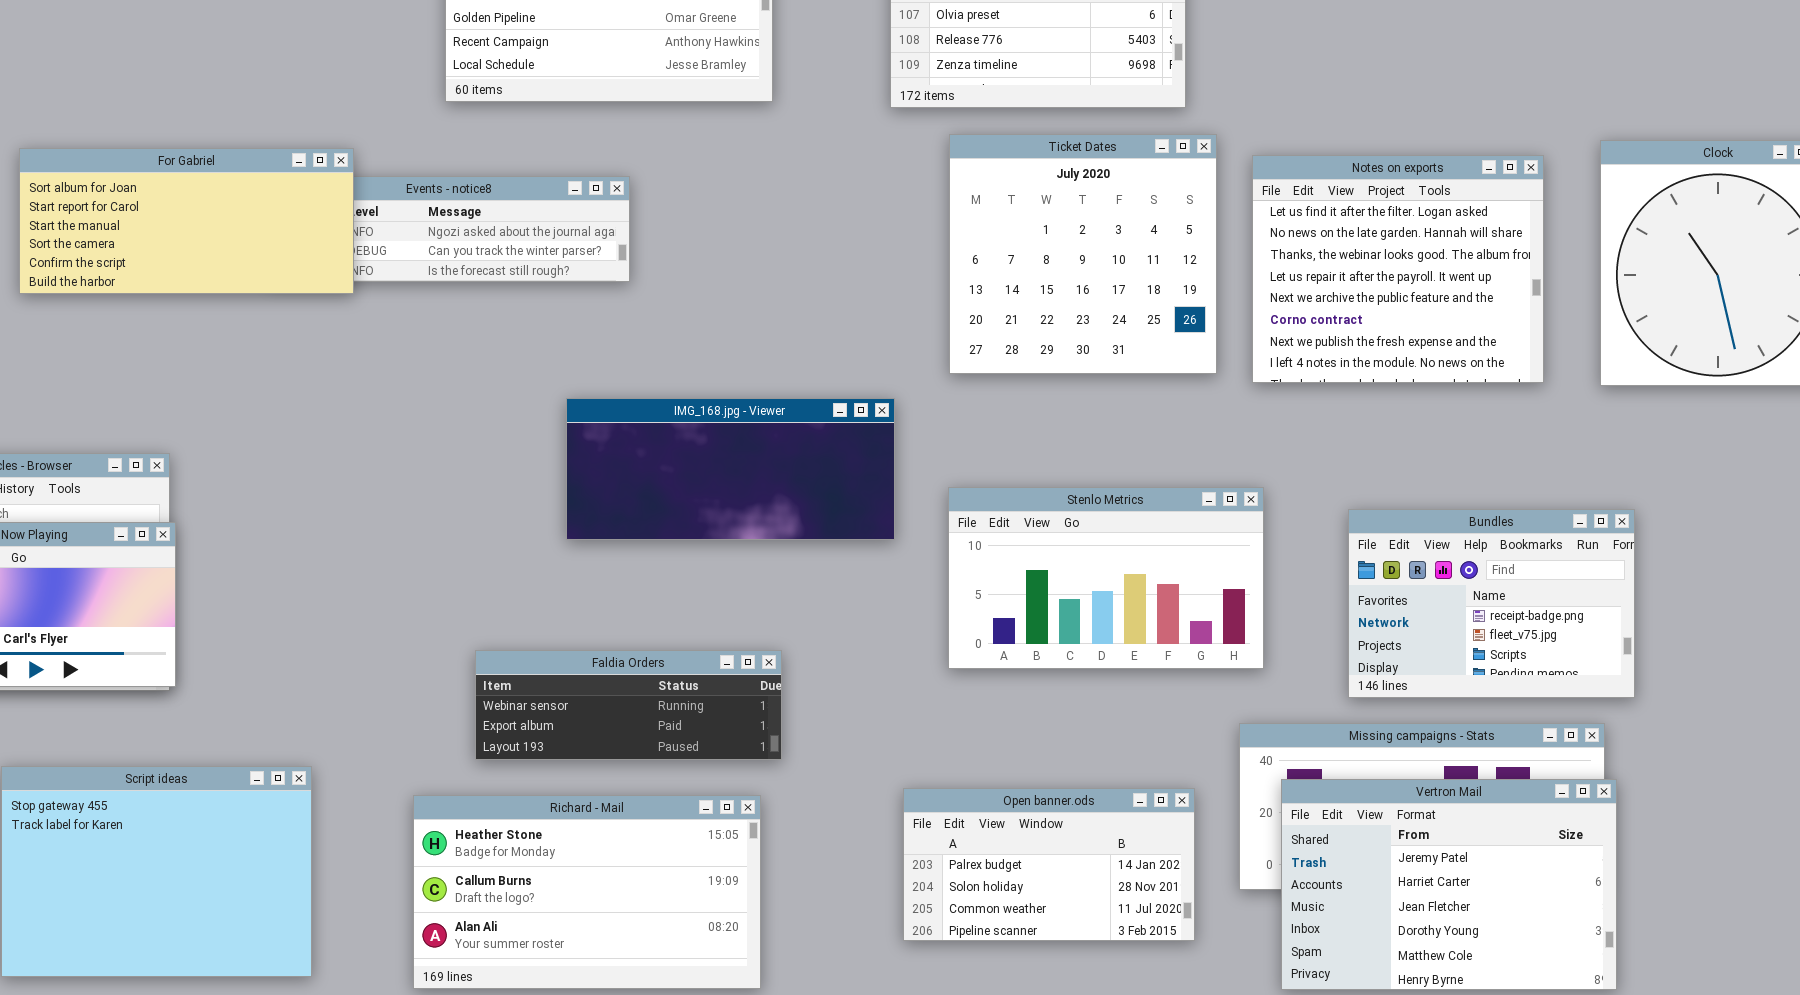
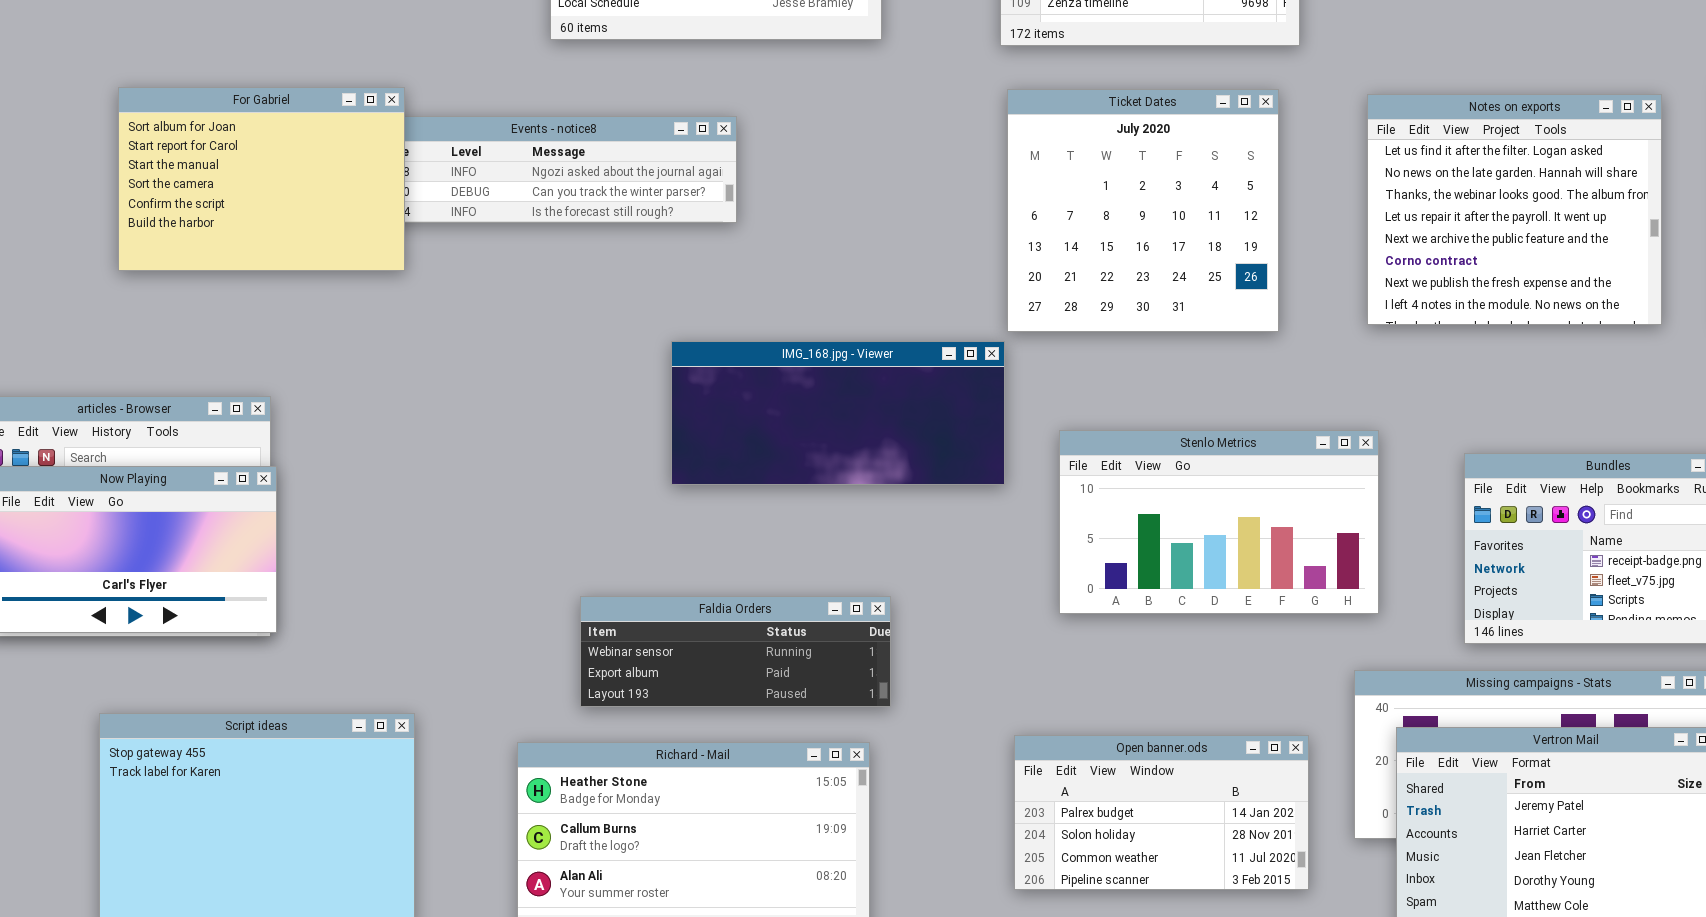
Ticket Dates: [949,134,1217,374] -> [1007,89,1279,332], moved
For Gabriel: [19,148,354,294] -> [118,87,405,271], resized

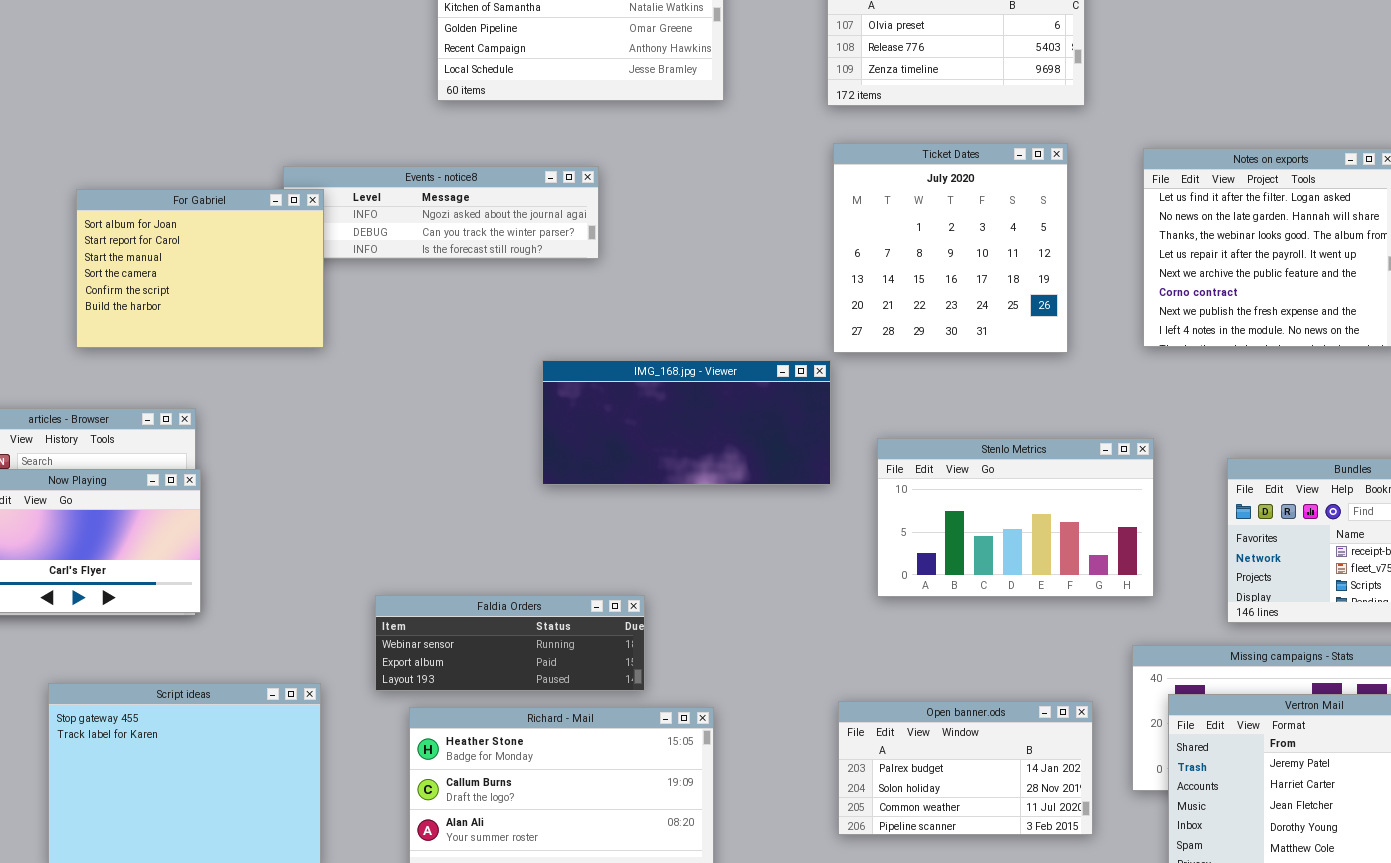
For Gabriel: [118,87,405,271] -> [76,189,324,348], moved
Faldia Orders: [580,596,891,707] -> [375,595,645,691], moved

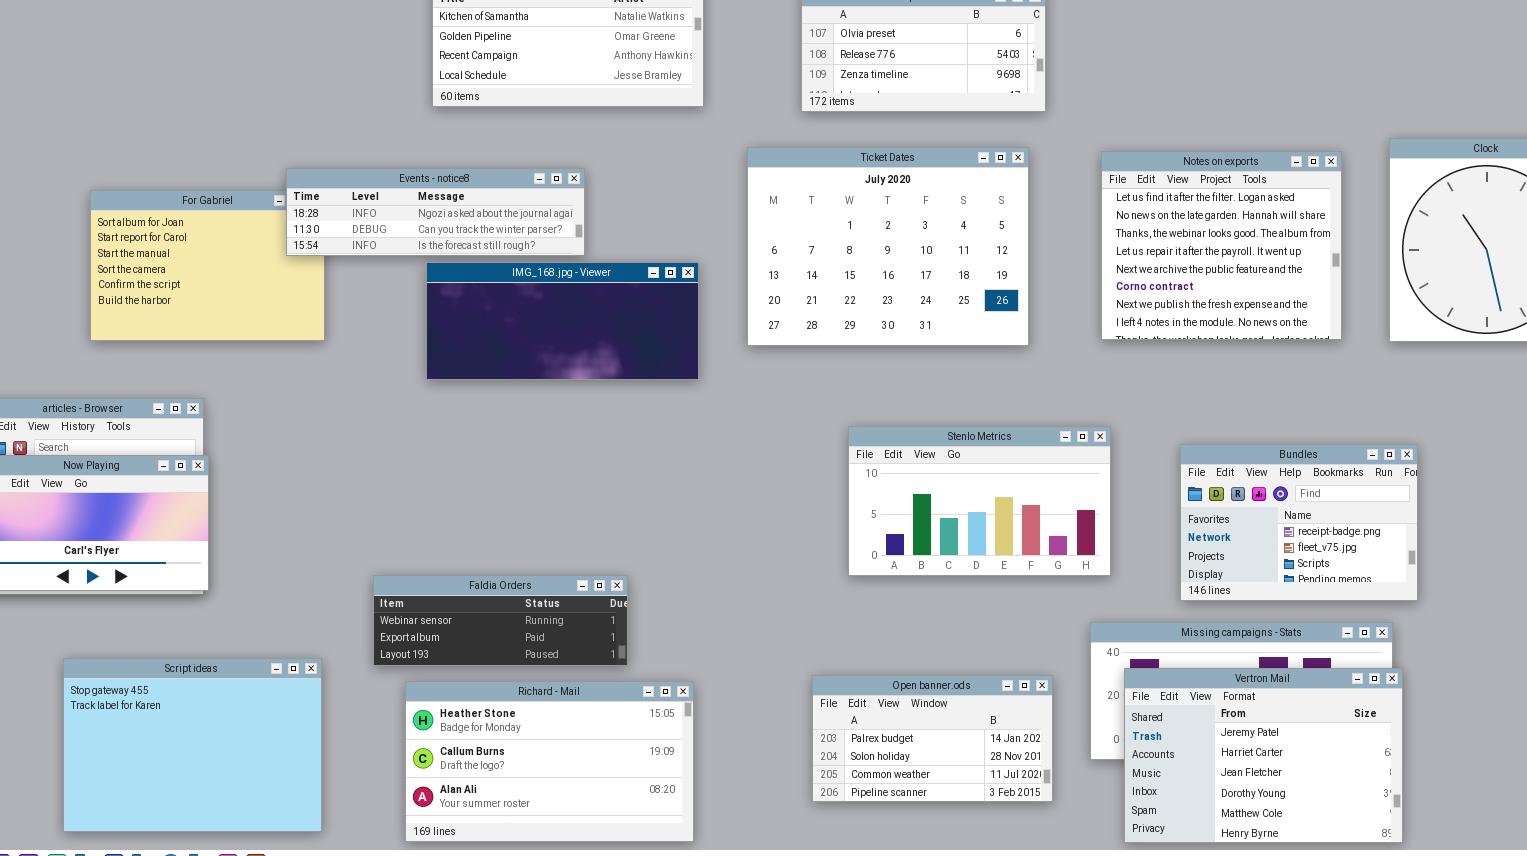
Ticket Dates: [833,143,1068,353] -> [747,147,1029,346], resized
Events - notice8: [283,166,599,259] -> [286,168,585,256], raised
IMG_168.jpg - Viewer: [542,360,831,485] -> [426,262,699,380], moved

